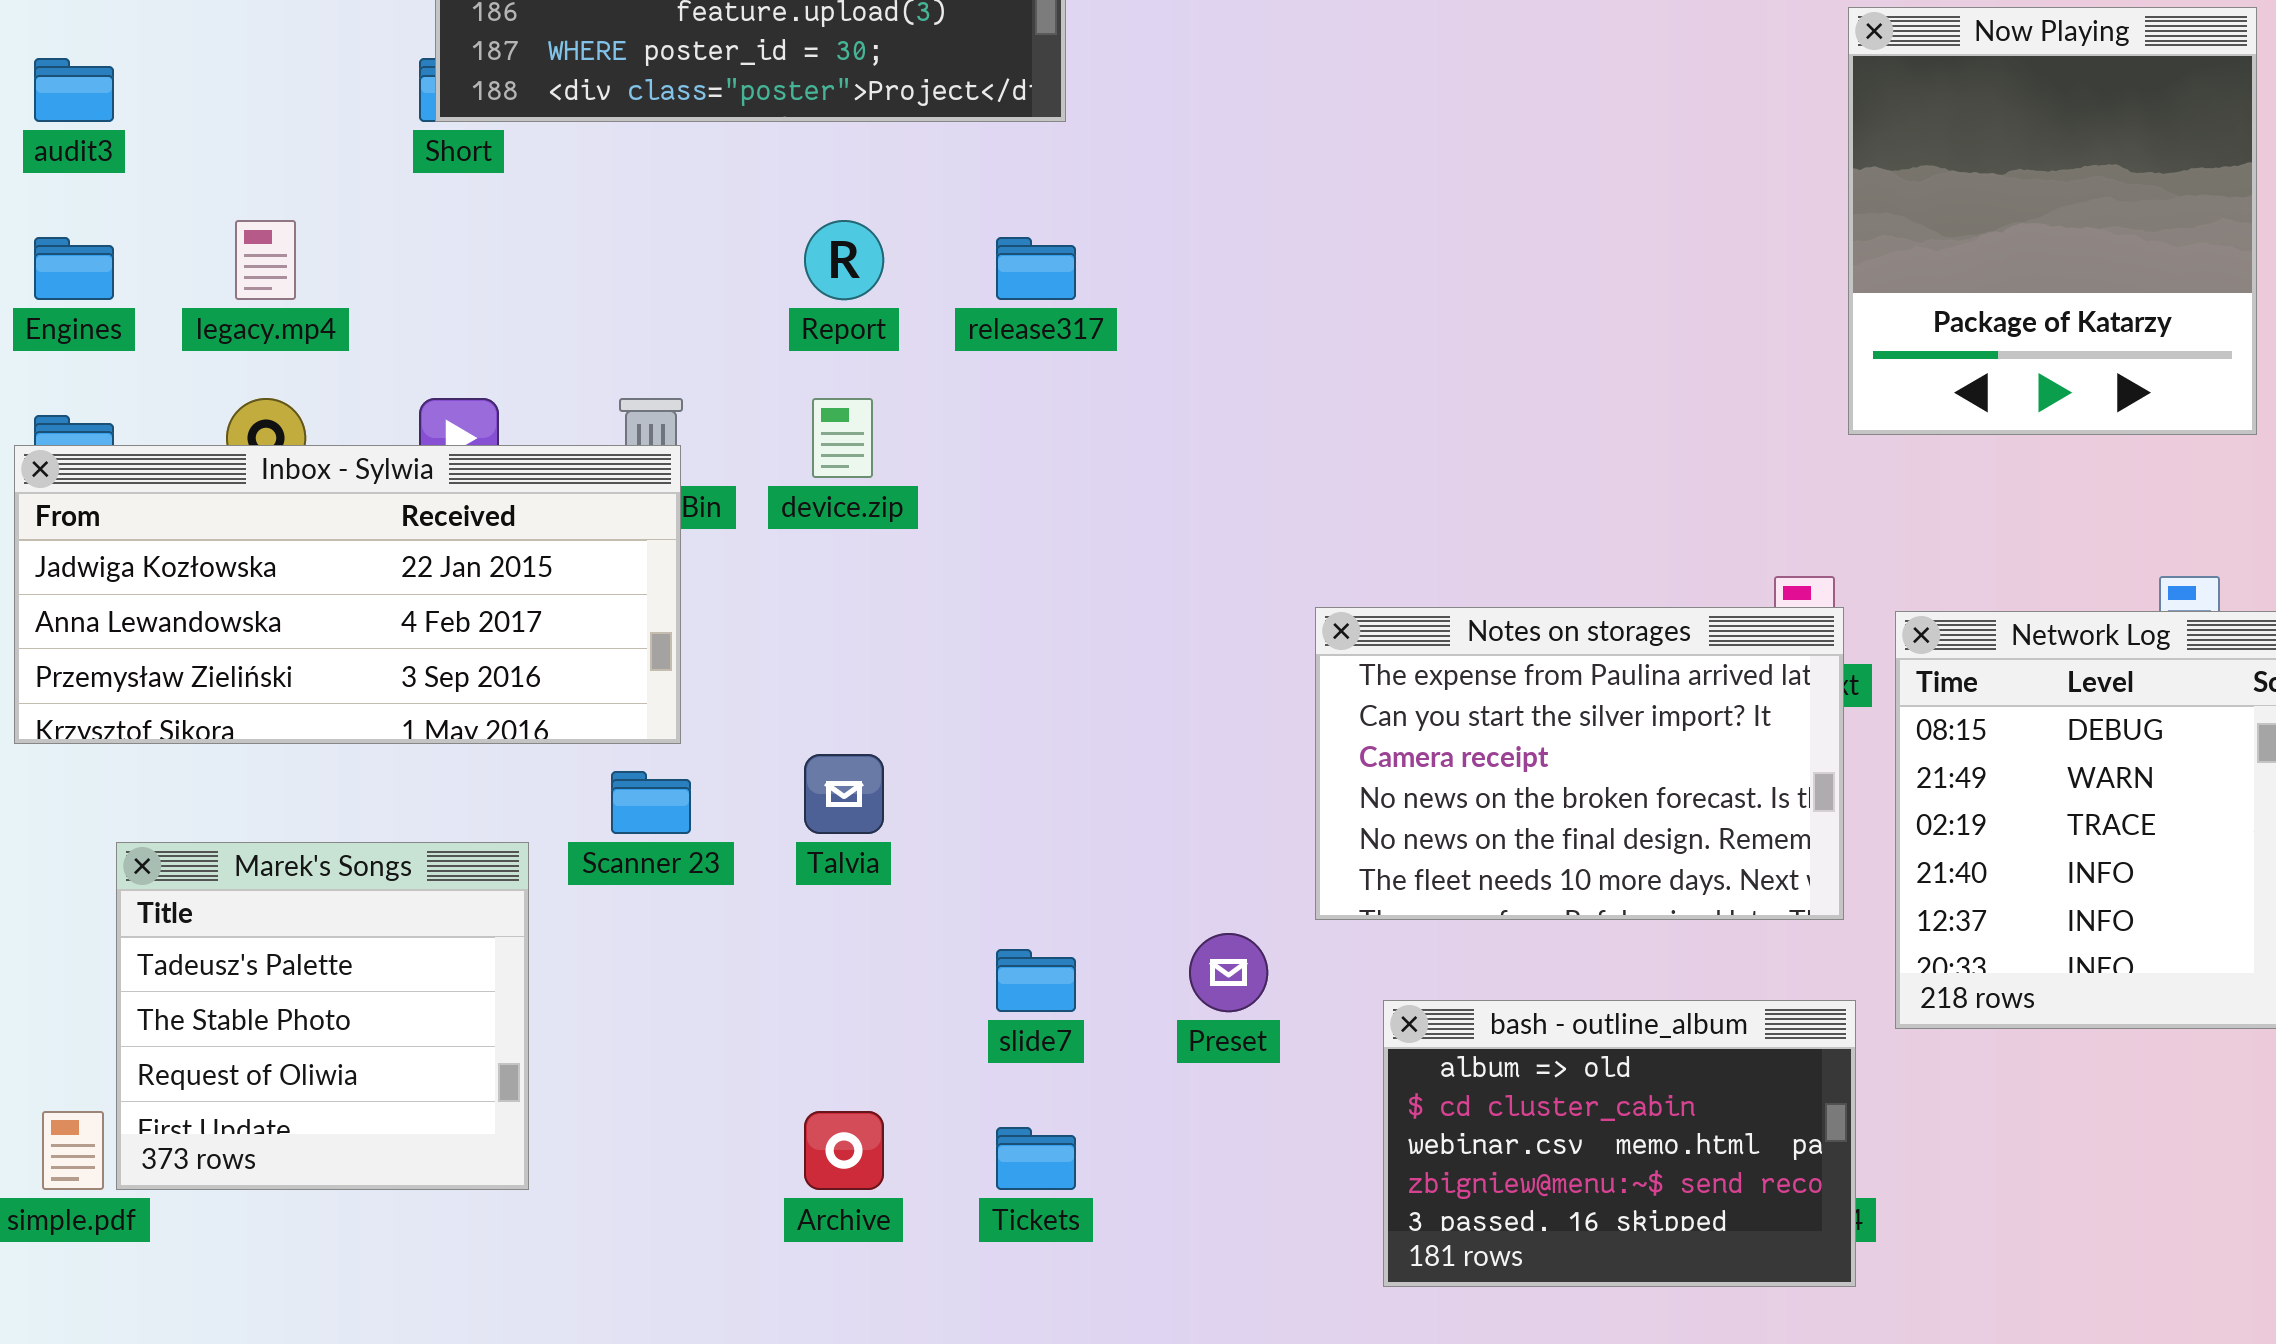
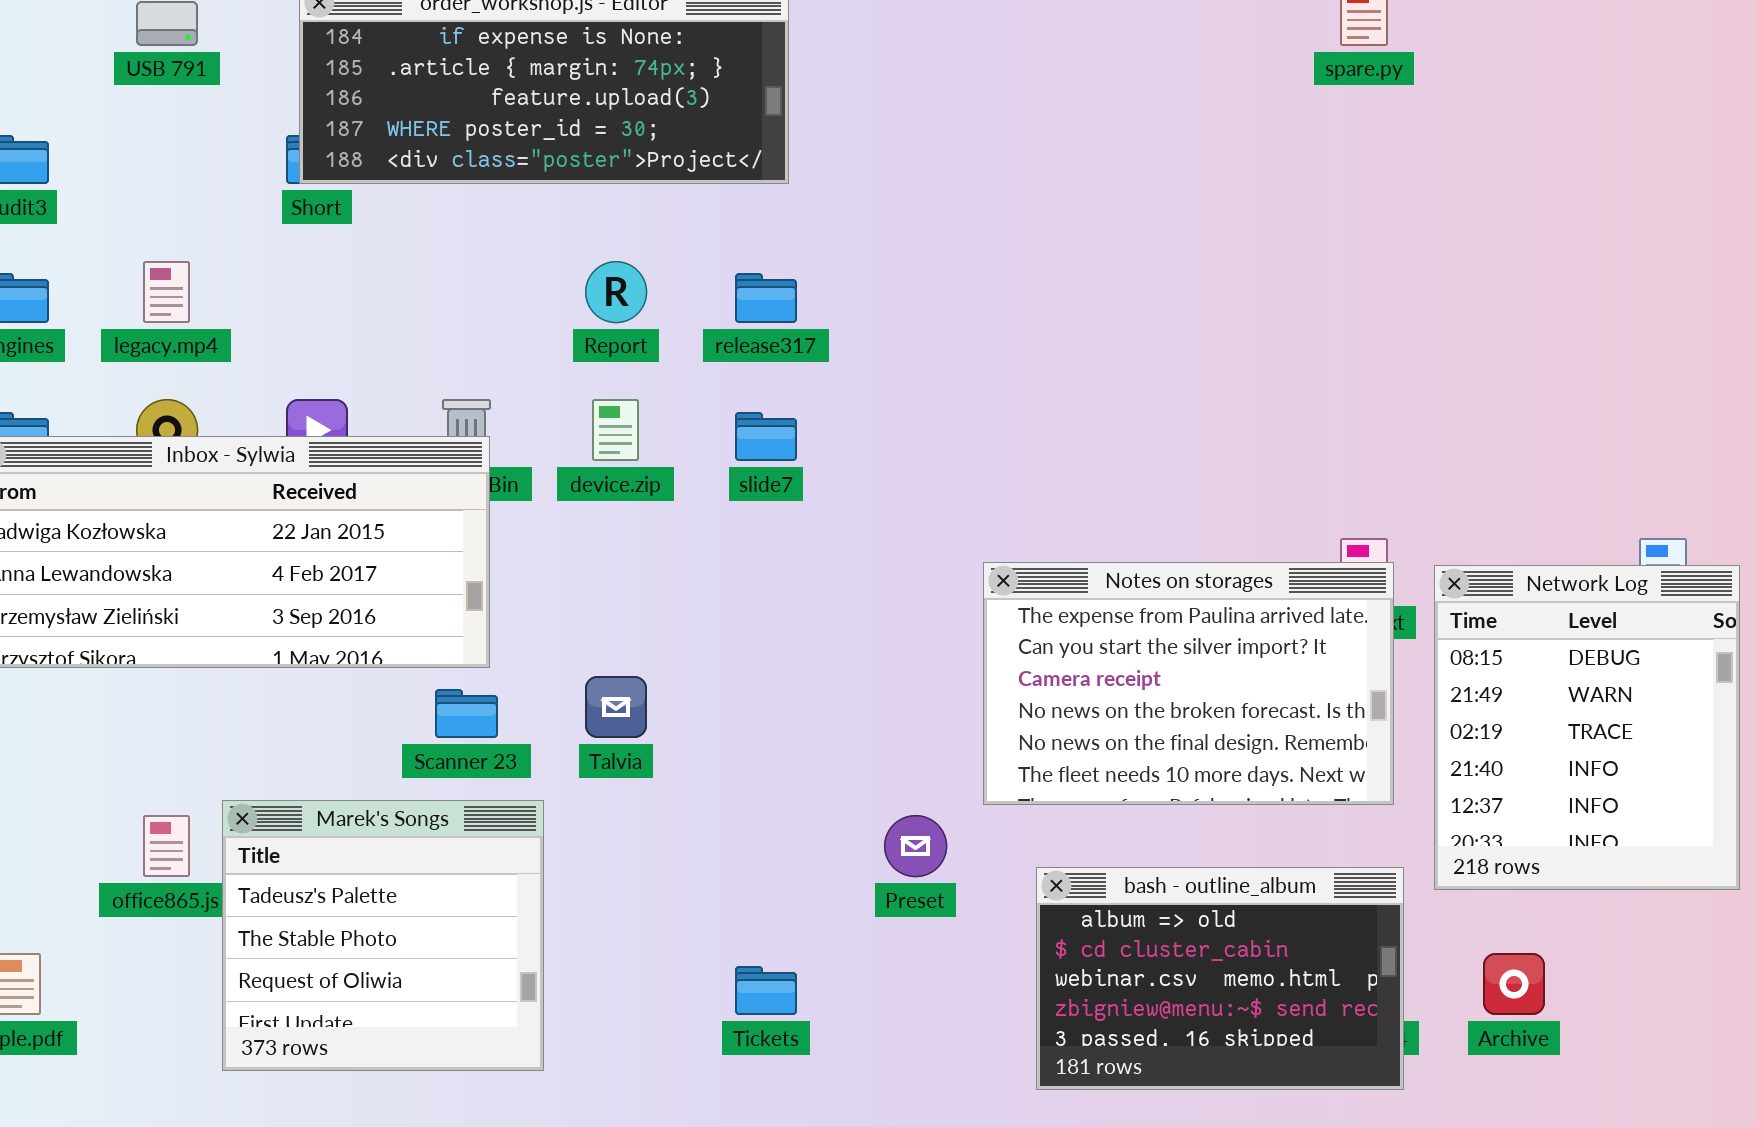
Now Playing: [1848,7,2257,435] -> none, closed
Marek's Songs: [116,842,529,1190] -> [222,800,544,1071], moved
slide7: [996,949,1076,1012] -> [735,412,797,461], moved
Archive: [804,1111,884,1190] -> [1483,953,1545,1015], moved

